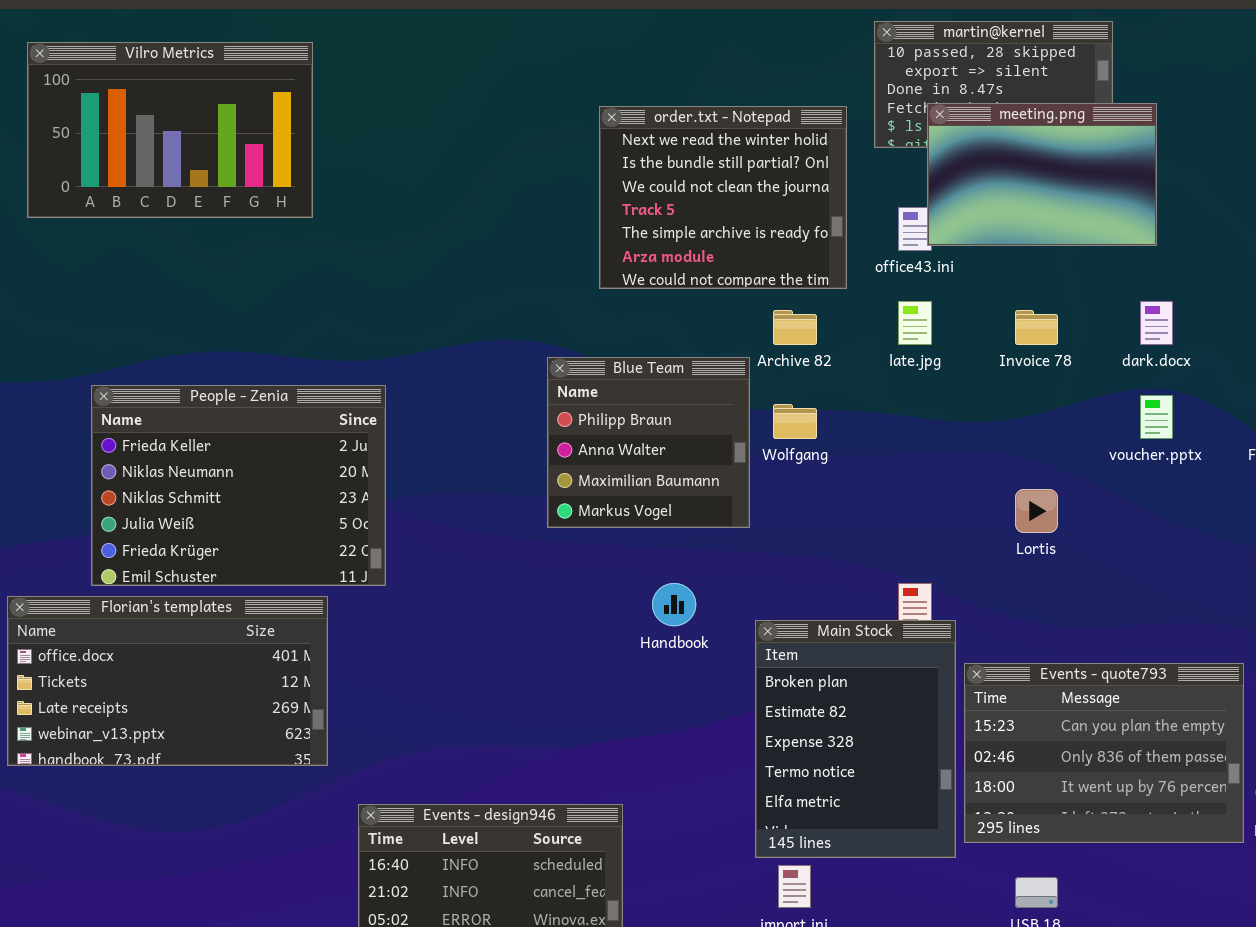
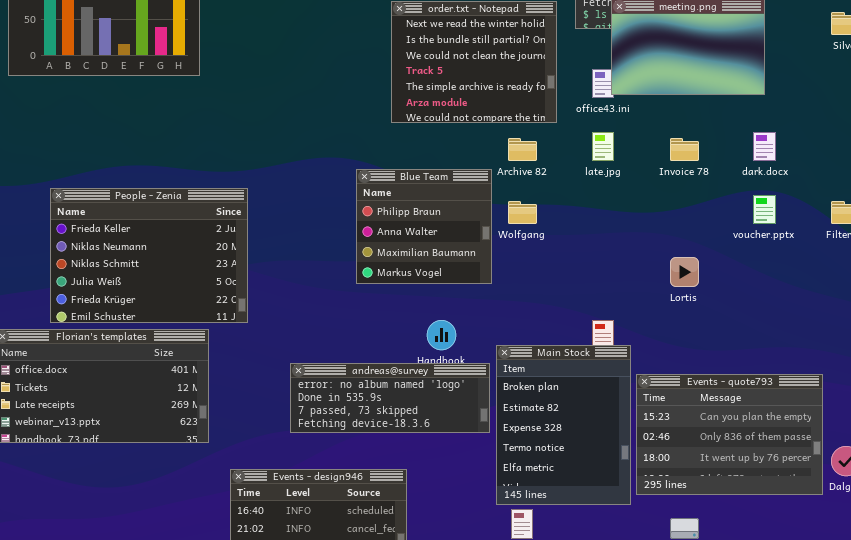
andreas@survey: none -> [290,363,490,433], opened

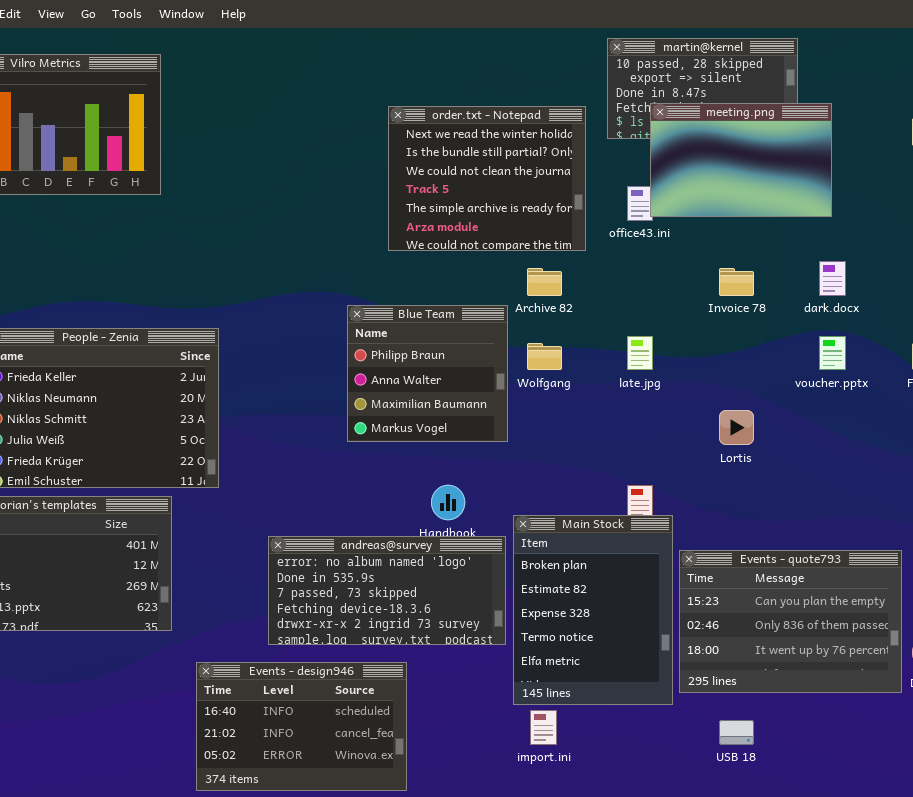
late.jpg: [592,132,614,161] -> [627,336,653,370], moved
andreas@survey: [290,363,490,433] -> [268,536,506,645], resized

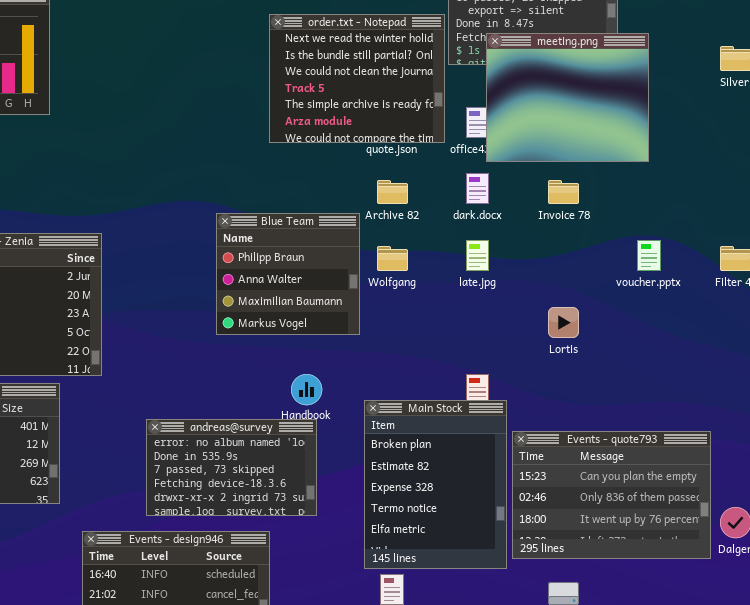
meeting.png: [650,103,832,217] -> [486,33,649,162], resized
order.txt - Notepad: [388,106,586,251] -> [269,14,445,143], moved
dark.docx: [819,261,846,296] -> [466,173,489,204], moved
andreas@survey: [268,536,506,645] -> [146,419,317,516], resized

